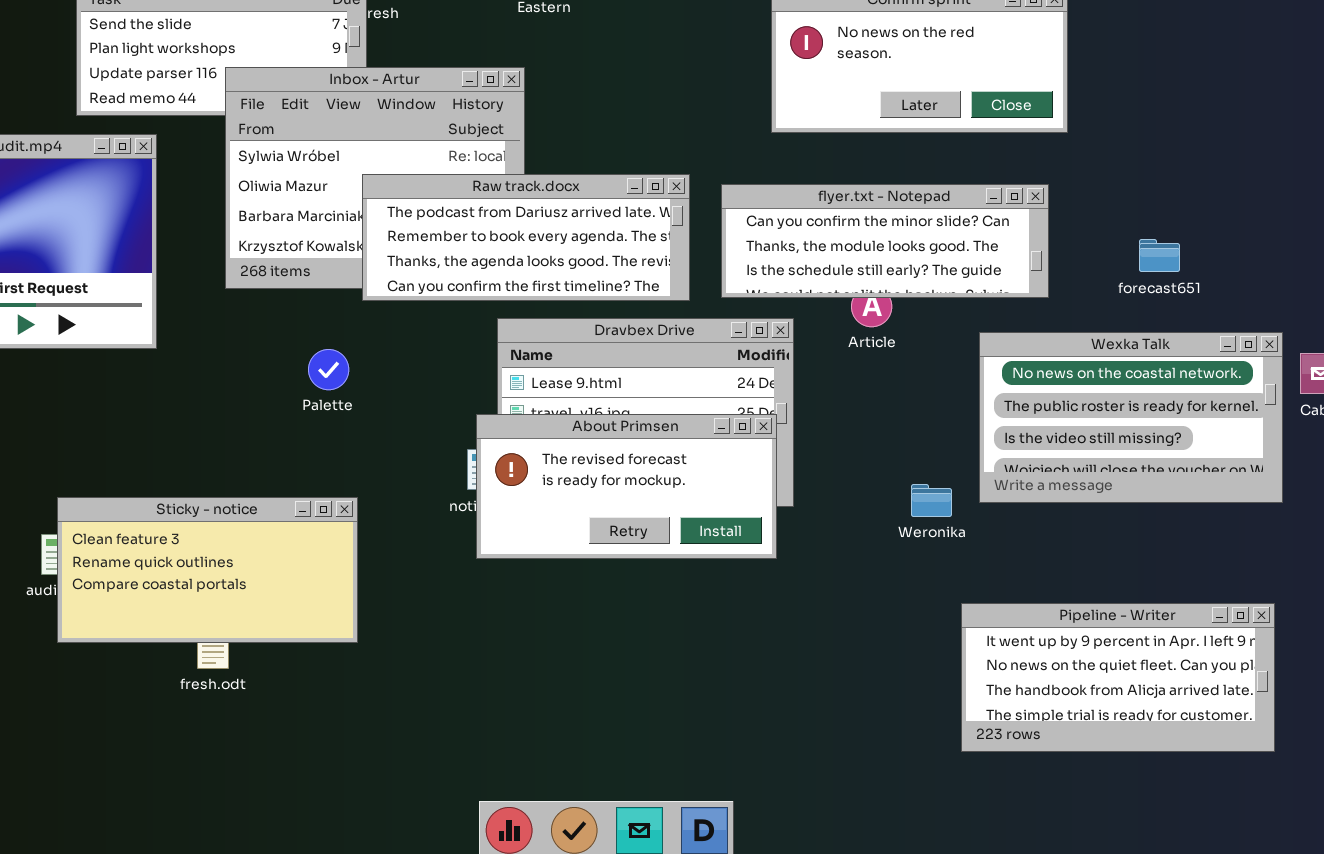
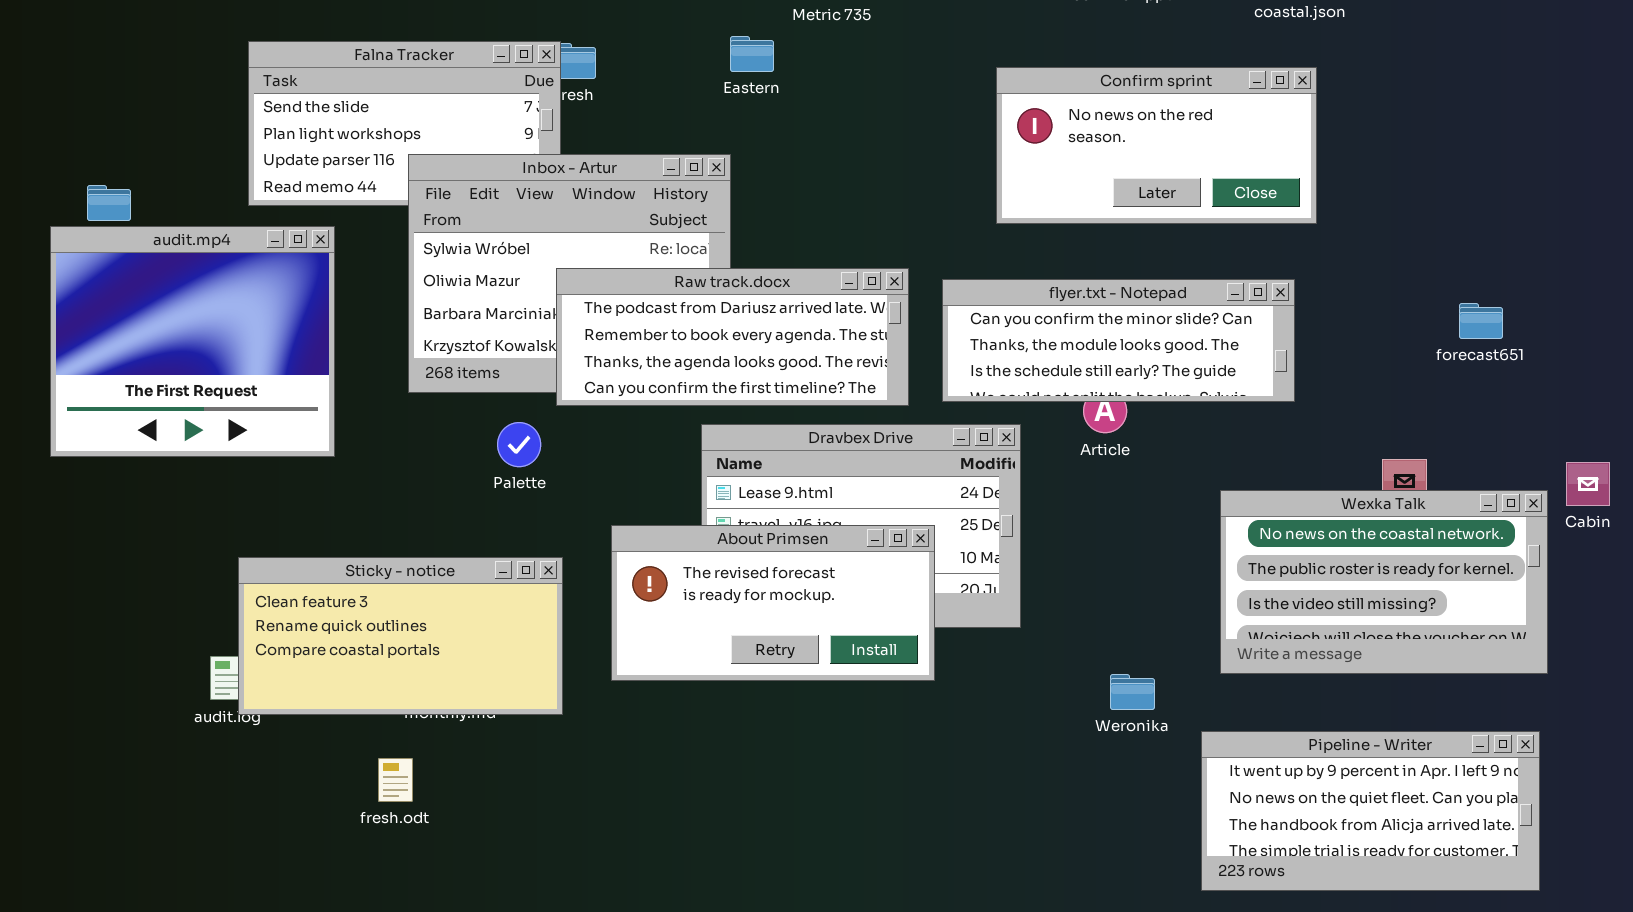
forecast651: [1139,239,1180,272] -> [1459,303,1503,339], moved
Wexka Talk: [979,332,1283,503] -> [1220,490,1548,674], moved
Palette: [308,349,349,390] -> [497,422,541,467], moved
About Primsen: [476,414,777,559] -> [611,525,935,681], moved
Weronika: [911,484,952,517] -> [1110,674,1155,710], moved
Sticky - notice: [57,497,358,643] -> [238,557,563,715], moved

